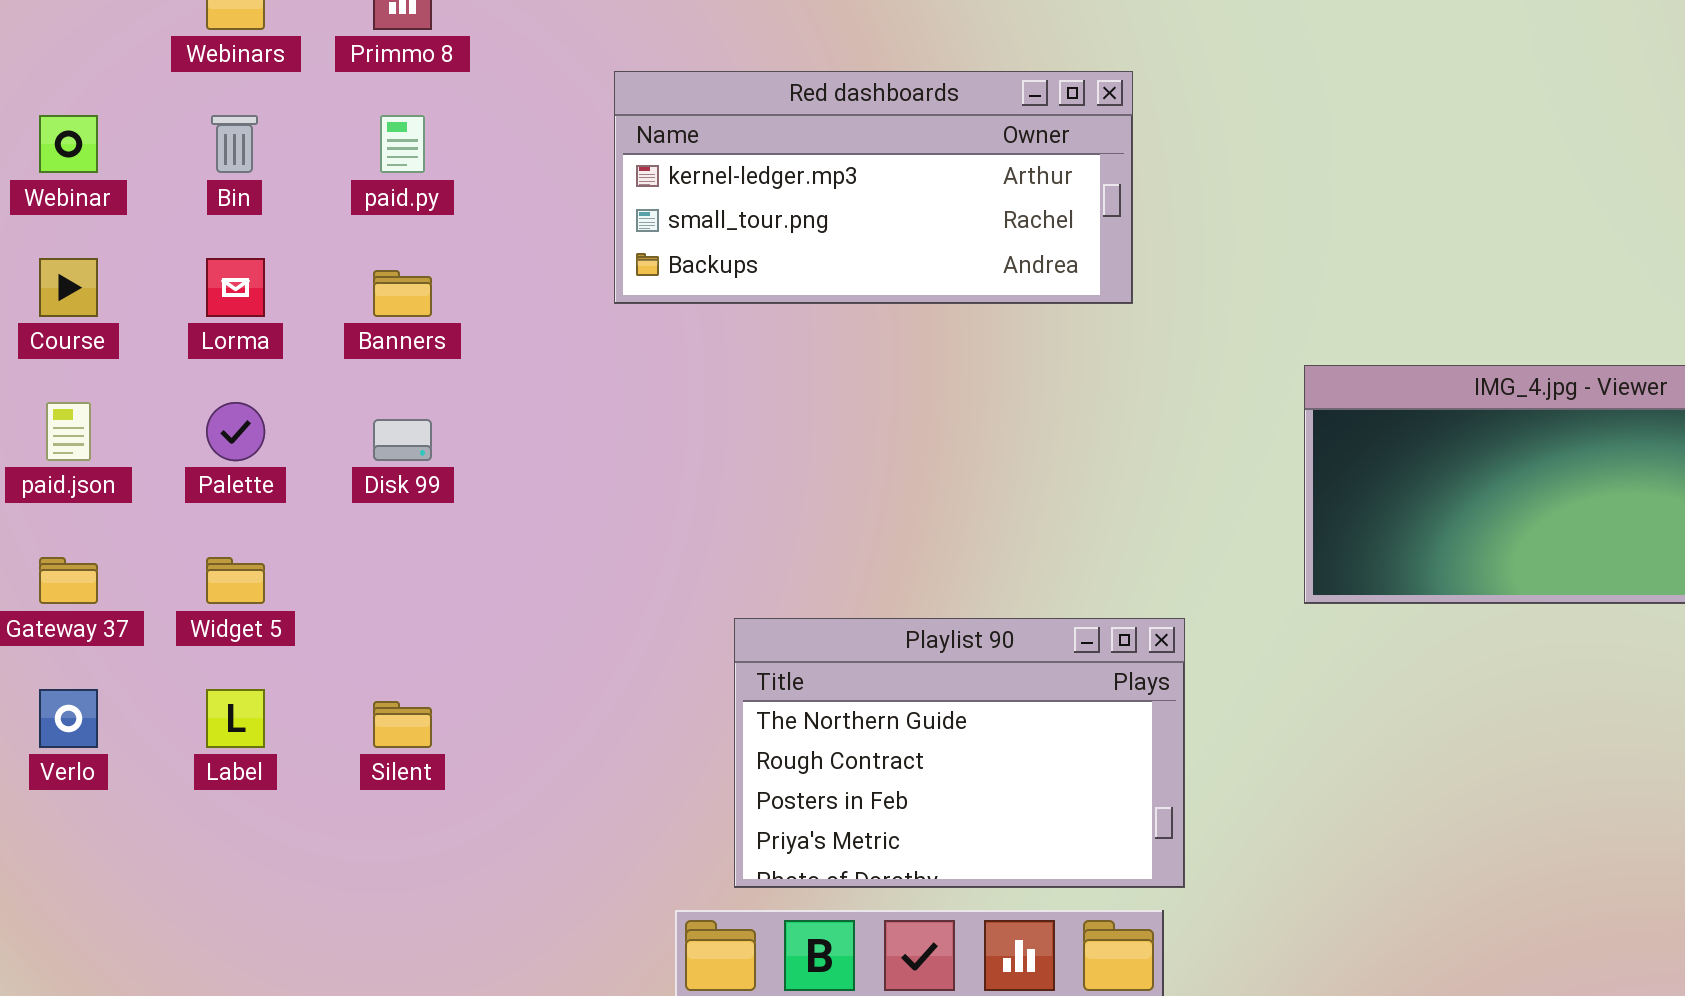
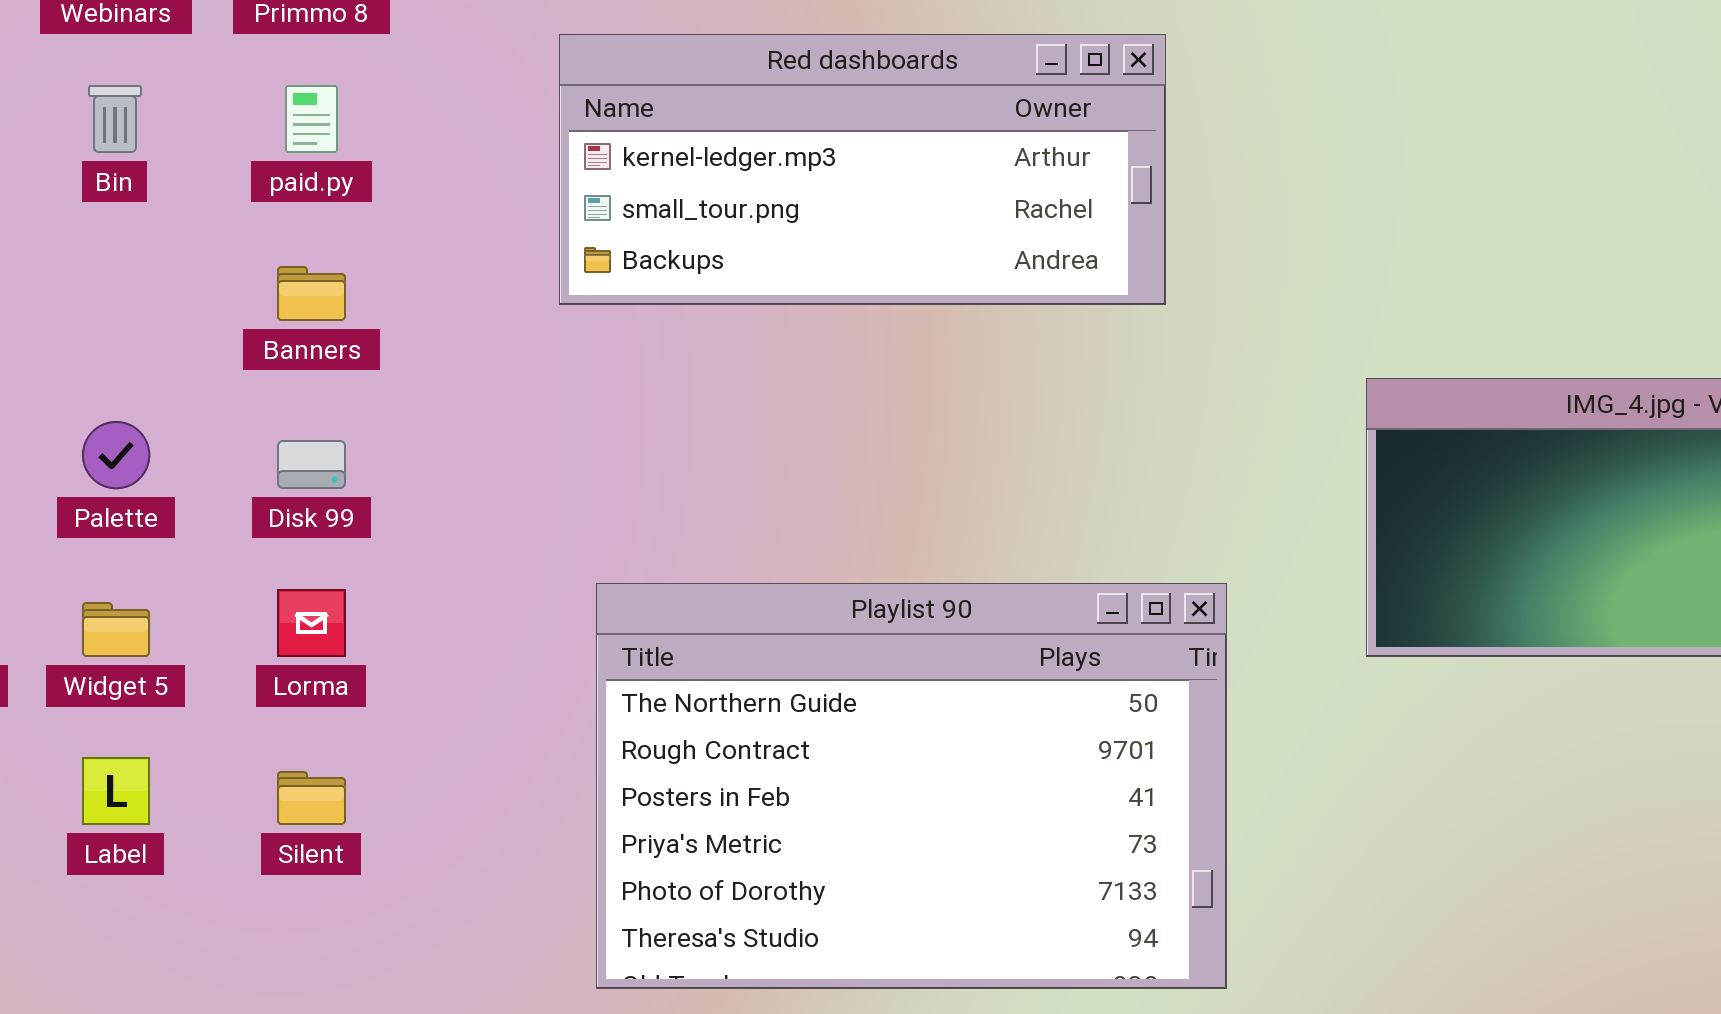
Lorma: [206,258,265,317] -> [277,589,346,657], moved
Playlist 90: [734,618,1185,888] -> [596,583,1227,989], resized

